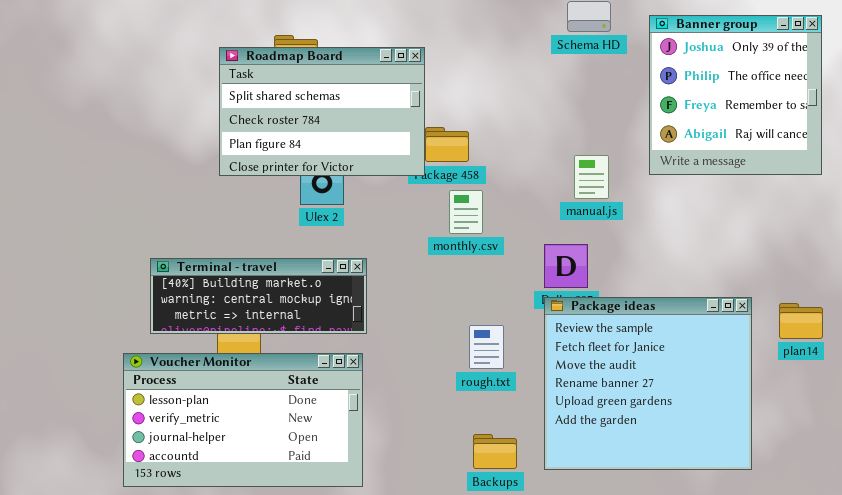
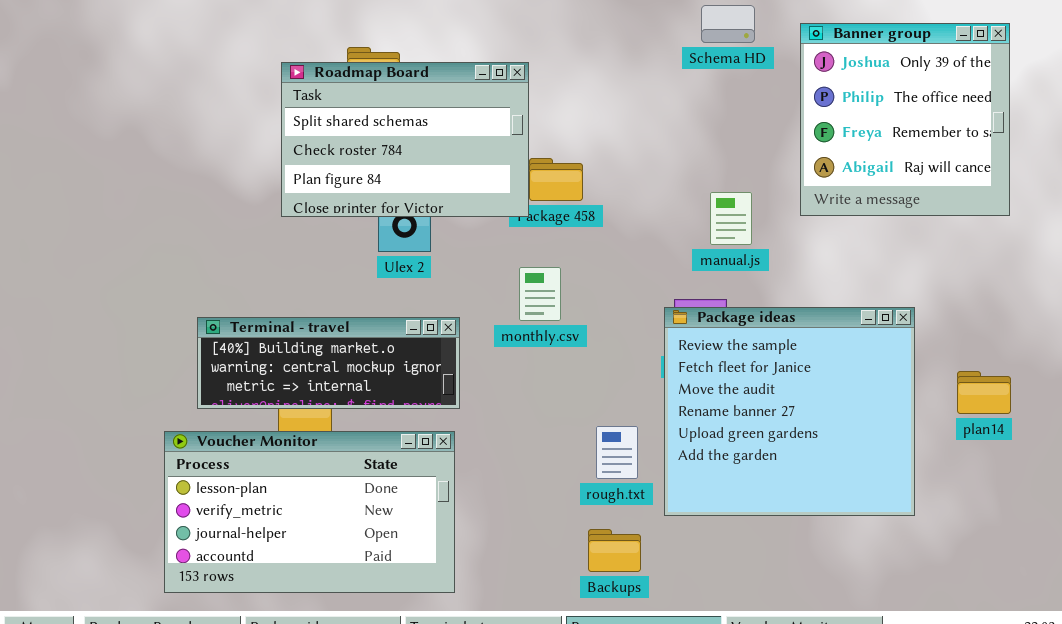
monthly.csv: [449,190,483,234] -> [519,267,561,321], moved
Package ideas: [544,297,752,470] -> [664,307,915,516], moved
rough.txt: [469,325,504,369] -> [596,426,638,479], moved

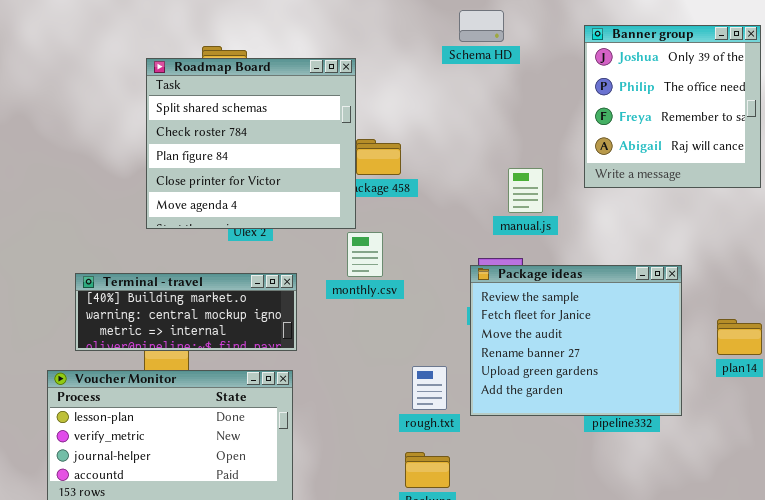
Schema HD: [701,5,755,43] -> [459,10,504,42], moved
Roadmap Board: [281,62,529,217] -> [146,58,356,229], resized
Package ideas: [664,307,915,516] -> [470,265,682,416], resized

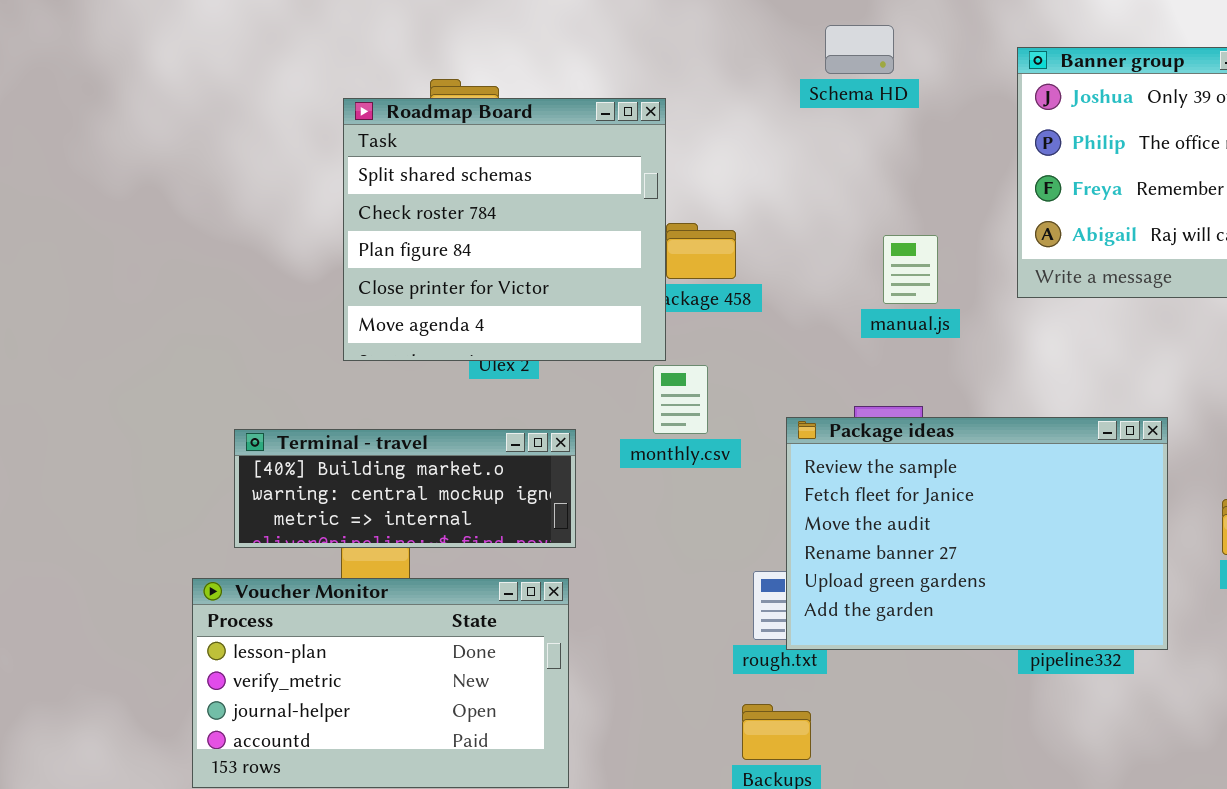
manual.js: [508,168,543,213] -> [883,235,938,304], moved
Package ideas: [470,265,682,416] -> [786,417,1168,650], resized

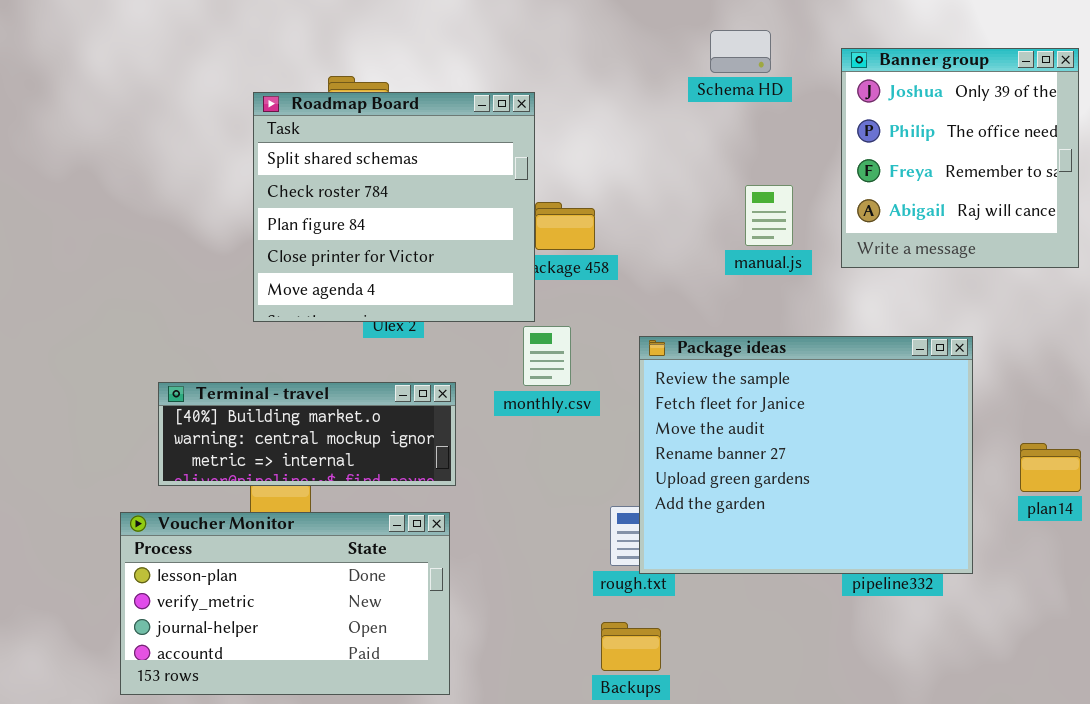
Schema HD: [825,25,894,74] -> [710,30,771,73], moved
manual.js: [883,235,938,304] -> [745,185,793,246], moved
Package ideas: [786,417,1168,650] -> [639,336,973,574], resized

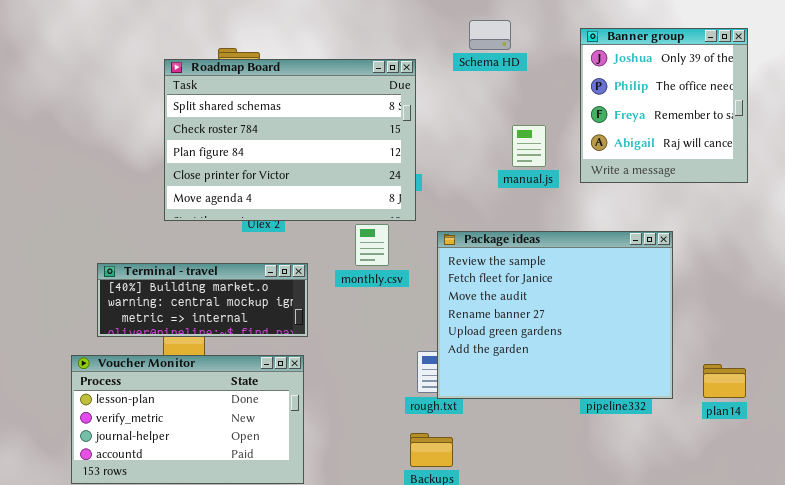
Schema HD: [710,30,771,73] -> [469,20,511,50], moved
Roadmap Board: [253,92,535,322] -> [164,59,416,221], resized
plan14: [1020,443,1081,492] -> [703,364,746,398], moved

